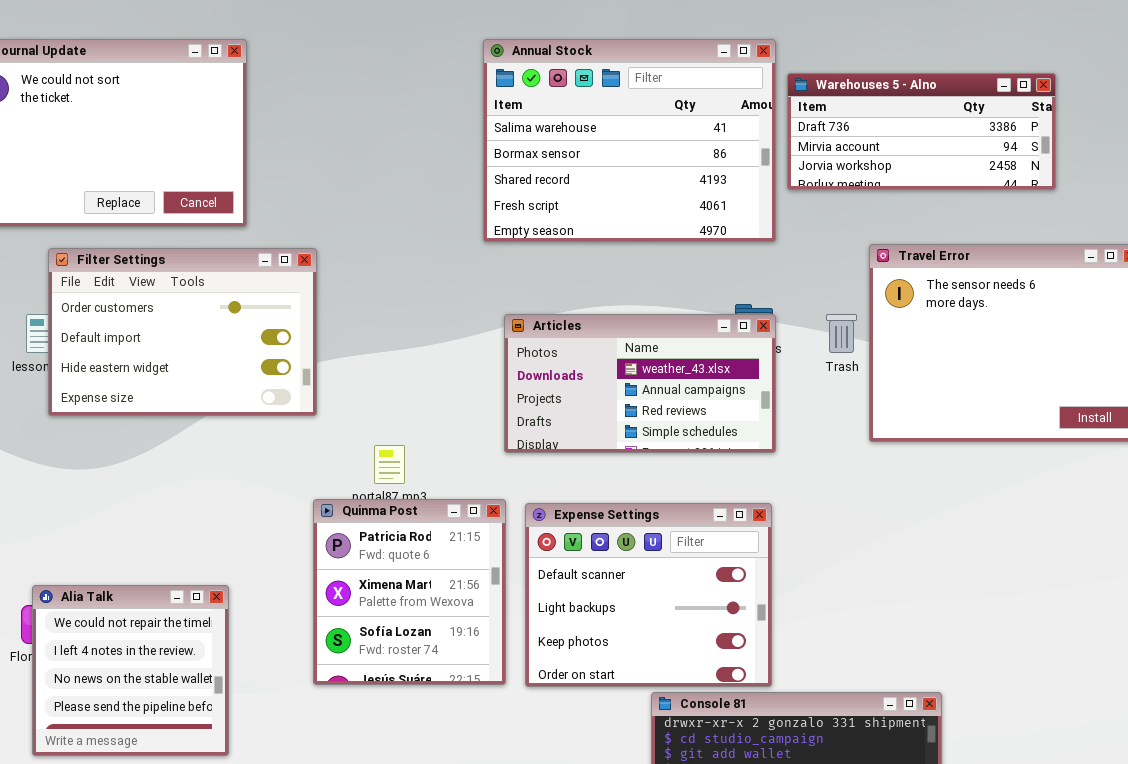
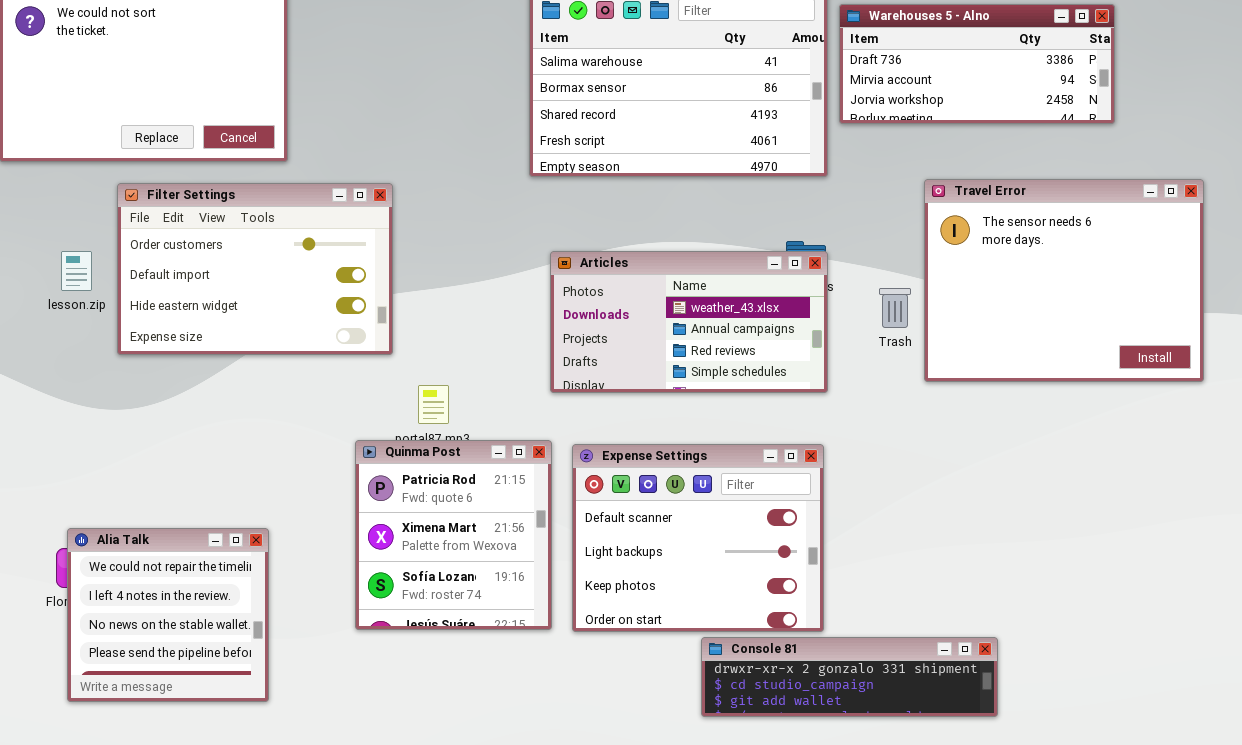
Filter Settings: [48,248,317,416] -> [117,183,393,355], moved
Trash: [826,314,857,353] -> [879,288,911,328], moved

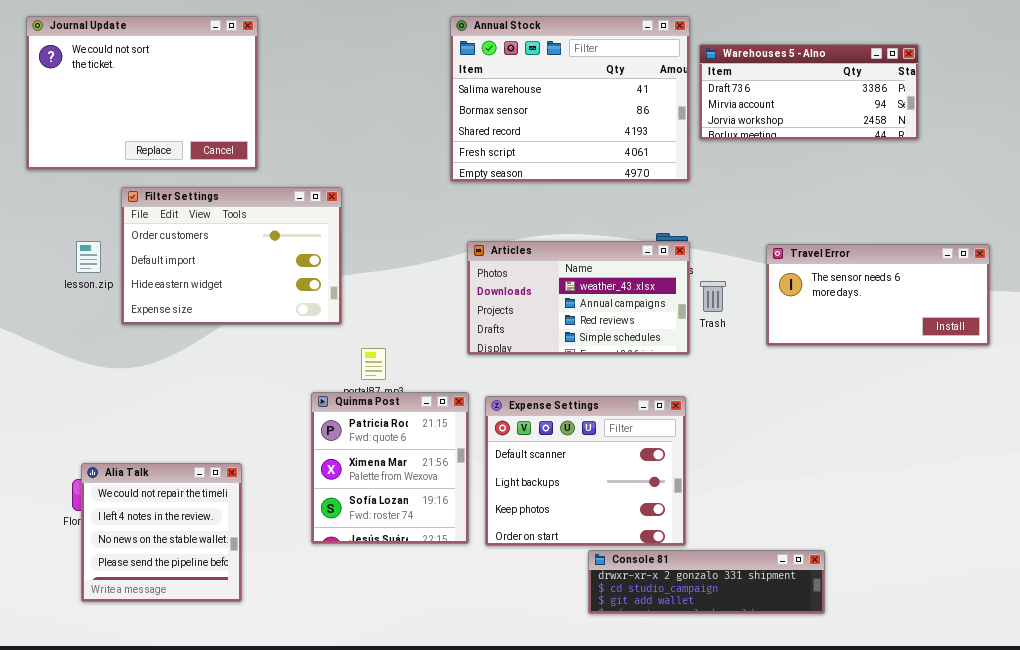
Travel Error: [924,179,1204,382] -> [766,244,990,346], resized
Trash: [879,288,911,328] -> [700,281,726,312], moved

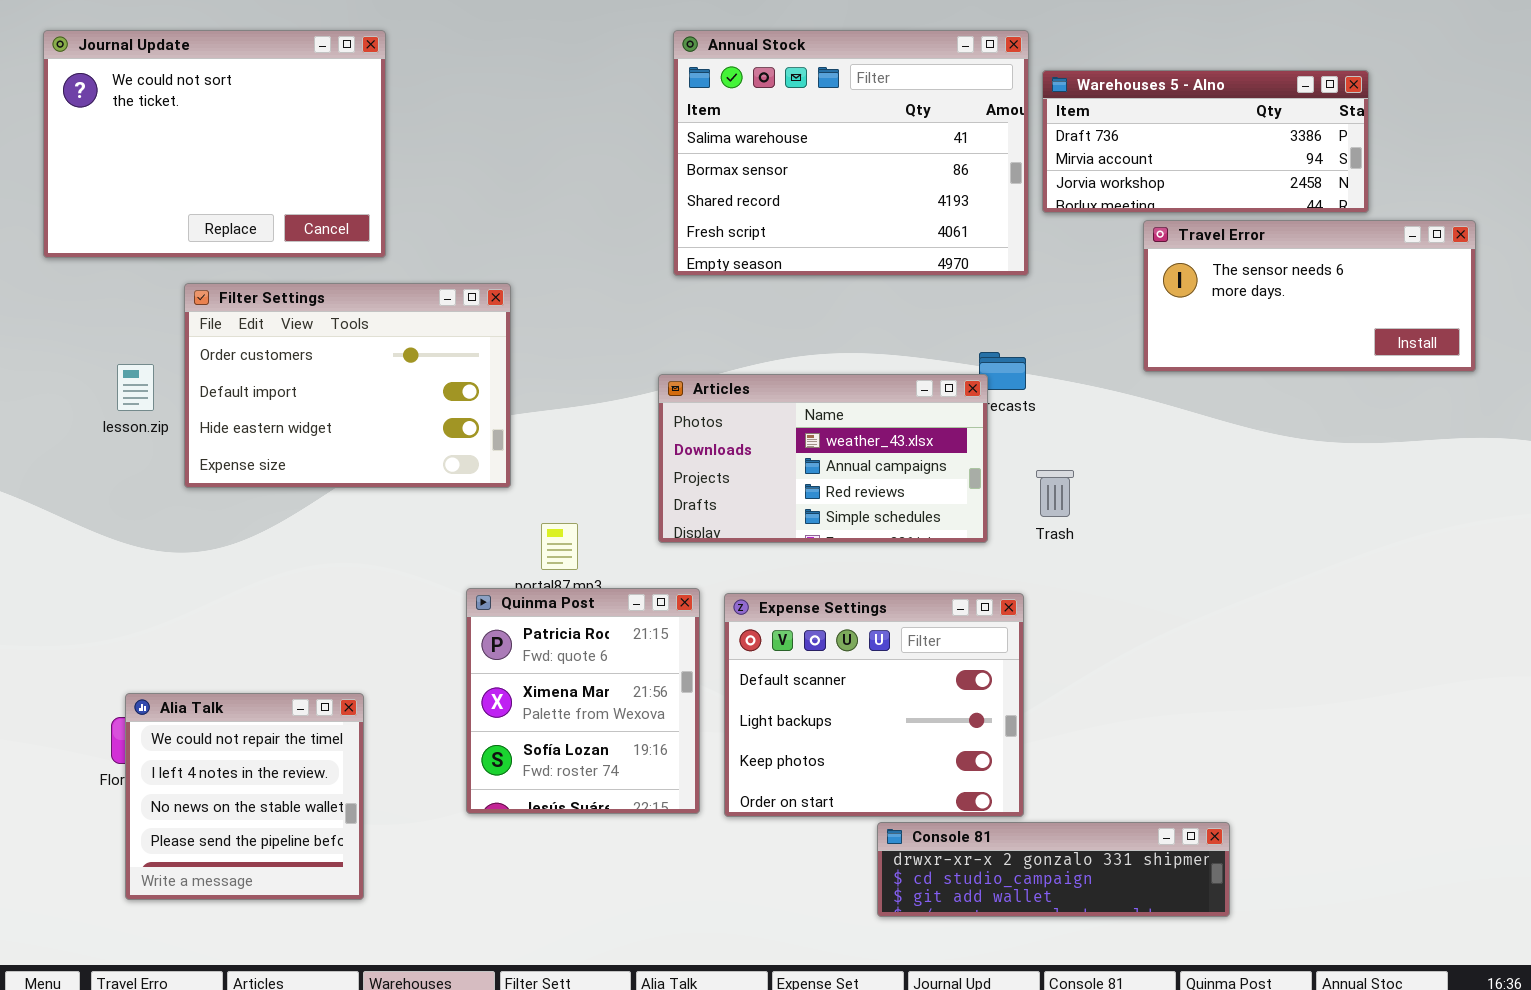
Articles: [467,241,690,355] -> [658,374,988,543], moved
Travel Error: [766,244,990,346] -> [1143,220,1476,372], moved
Trash: [700,281,726,312] -> [1036,470,1074,517], moved

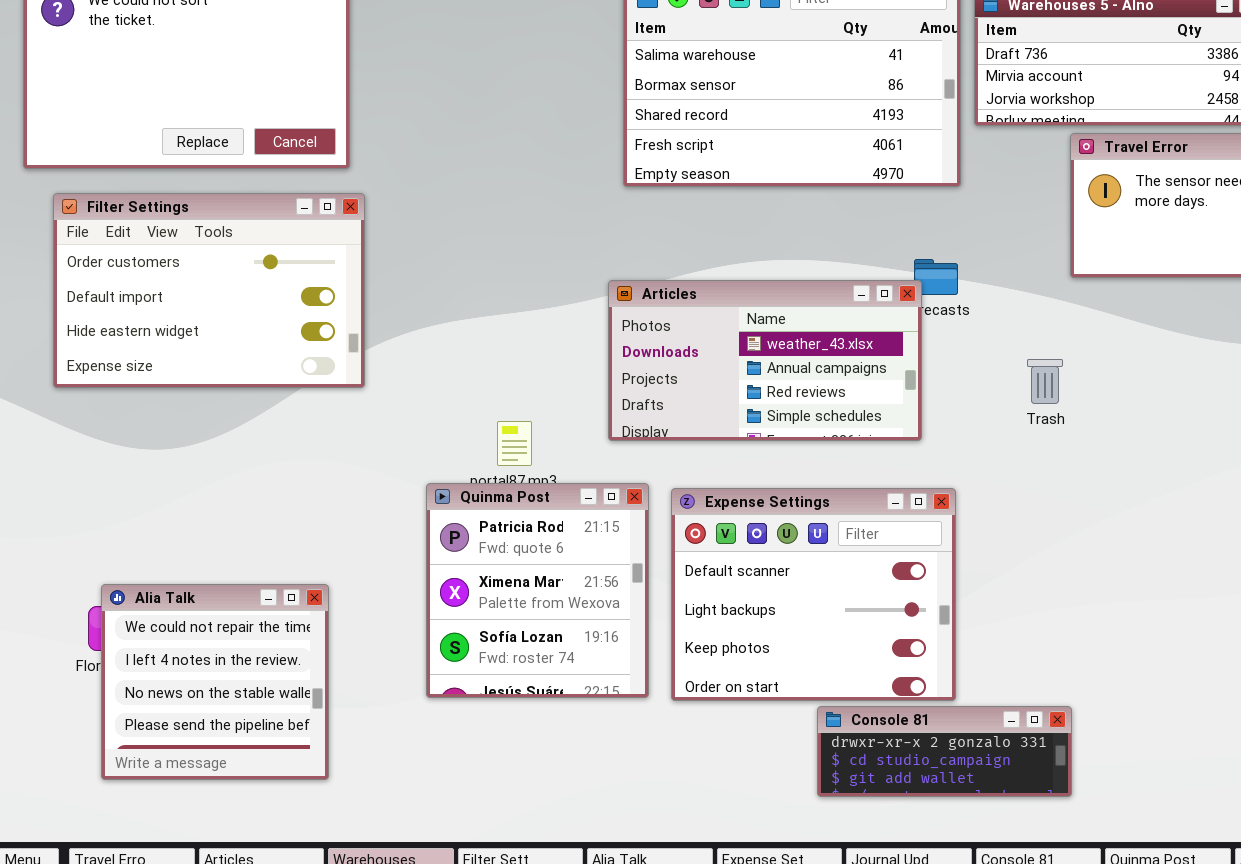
Filter Settings: [184,283,511,488] -> [53,193,365,388], moved
Trash: [1036,470,1074,517] -> [1027,359,1063,404], moved
Console 81: [877,822,1230,917] -> [817,706,1072,797], resized

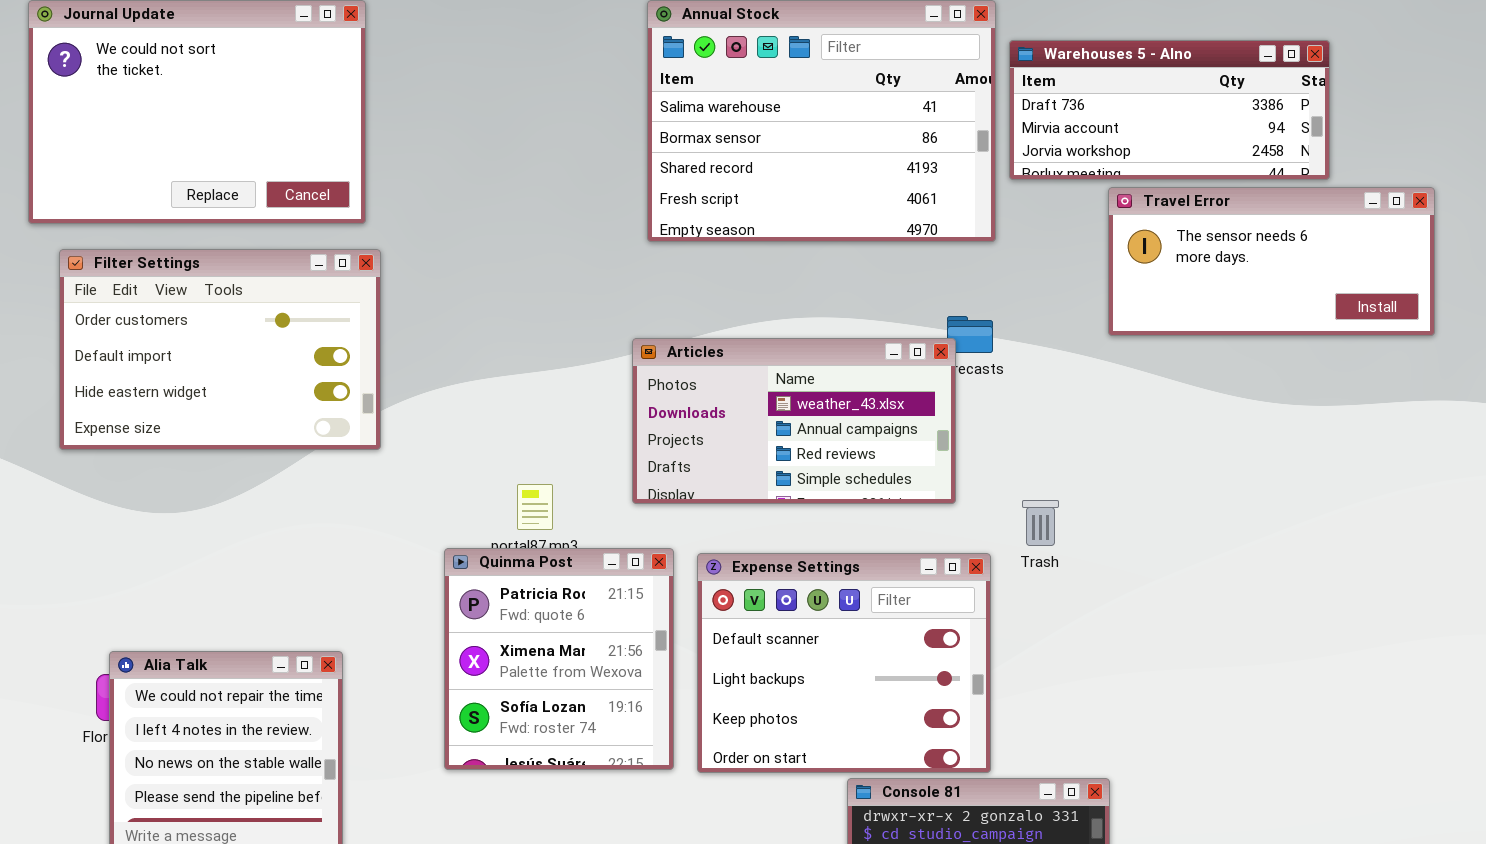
Trash: [1027,359,1063,404] -> [1022,500,1059,546], moved

